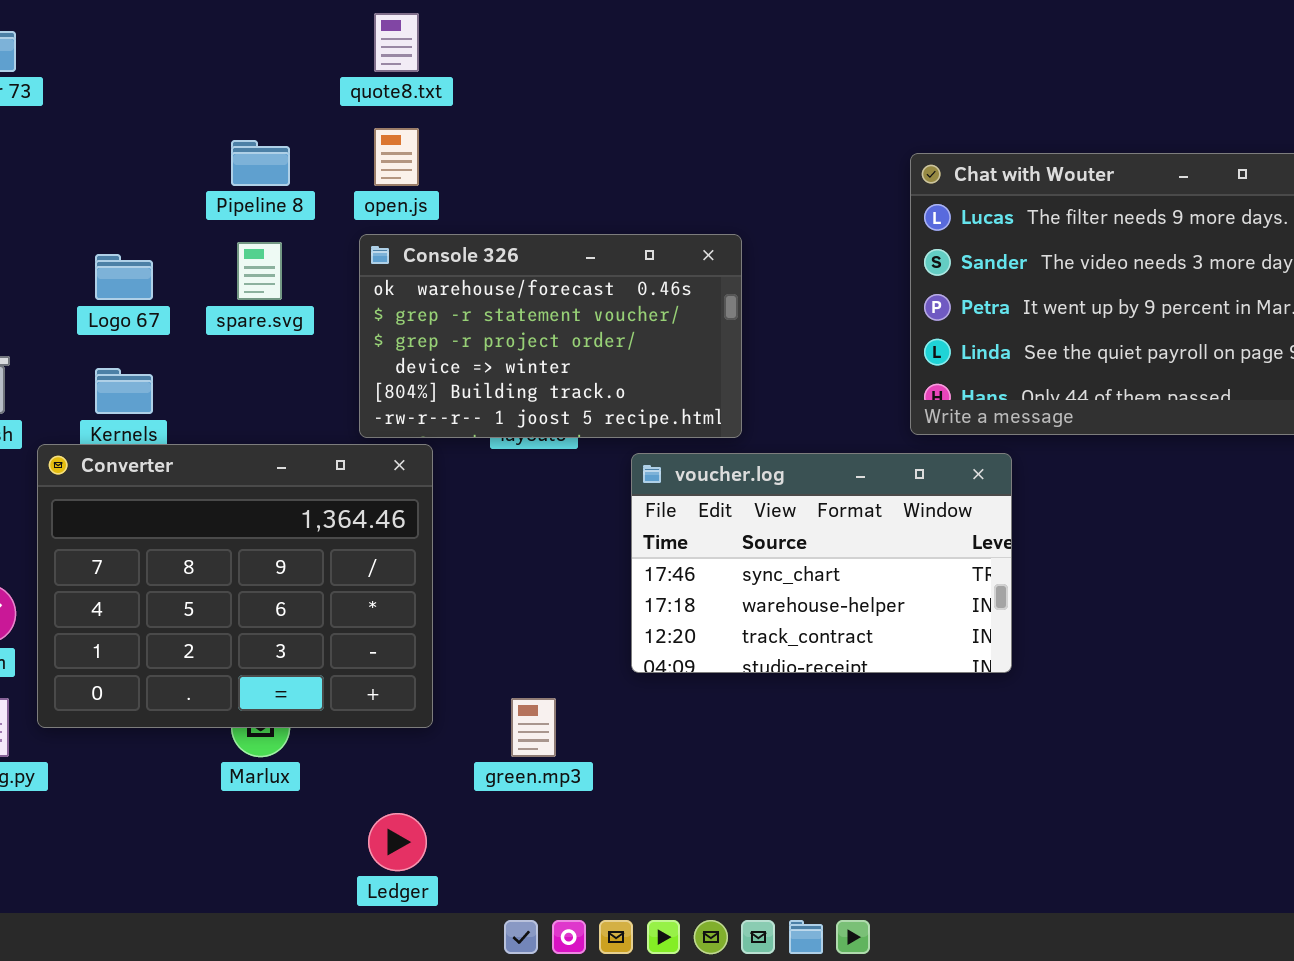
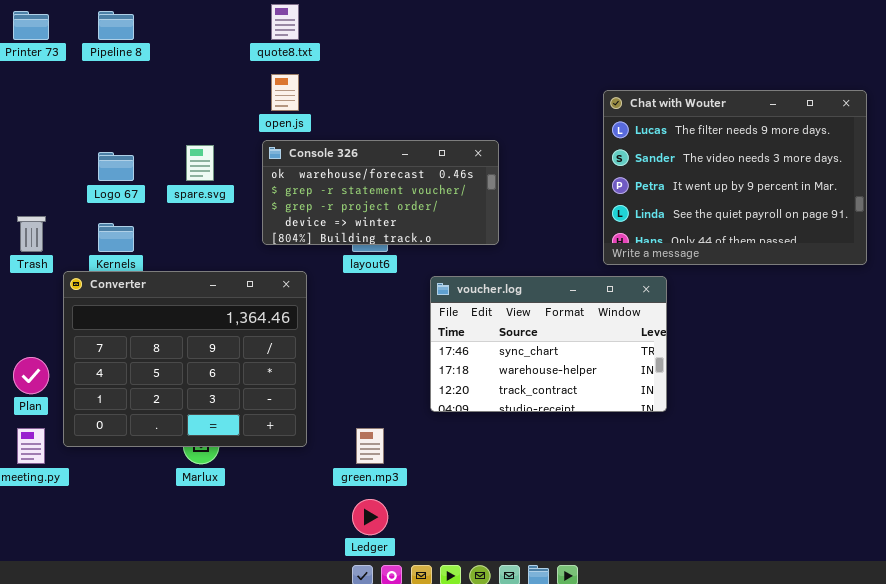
Pipeline 8: [231,140,290,186] -> [98,11,134,40], moved
Console 326: [359,234,742,438] -> [262,140,499,245], resized
Ledger: [368,813,427,871] -> [352,499,388,535], moved

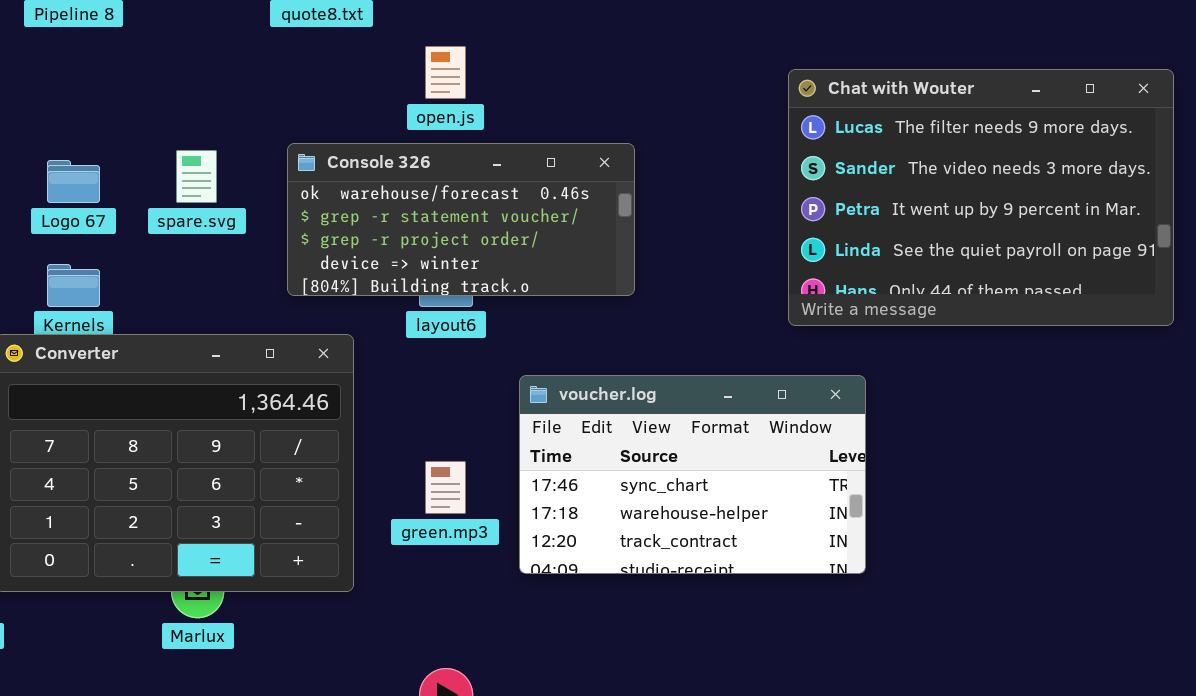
open.js: [271,74,299,111] -> [425,46,466,99], moved
voucher.log: [430,276,667,412] -> [519,375,866,574], moved
green.mp3: [356,428,384,464] -> [425,461,466,514], moved

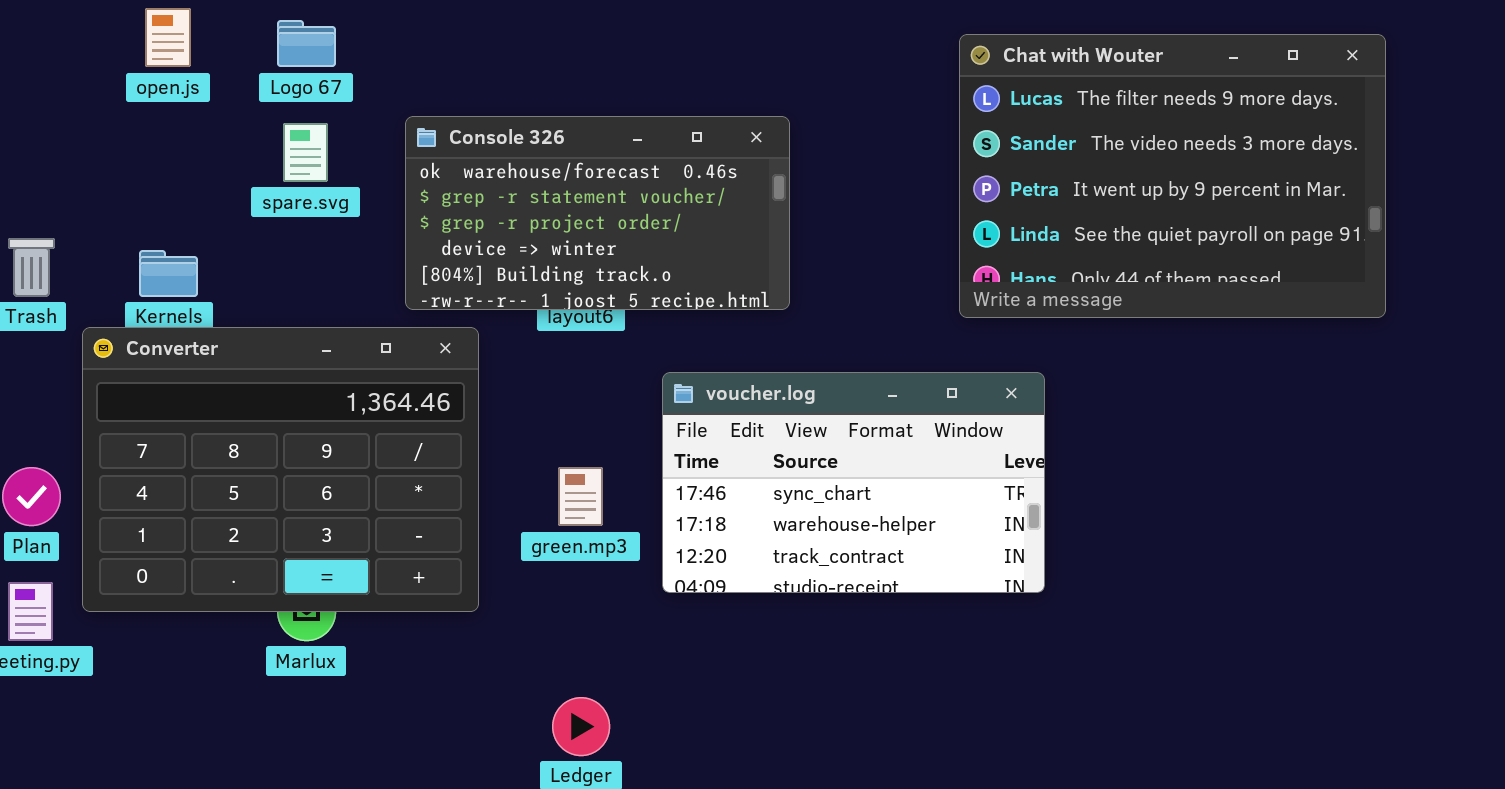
open.js: [425,46,466,99] -> [145,8,191,67], moved
Console 326: [287,143,635,296] -> [405,116,790,310], resized
Logo 67: [47,160,100,203] -> [277,20,336,67], moved

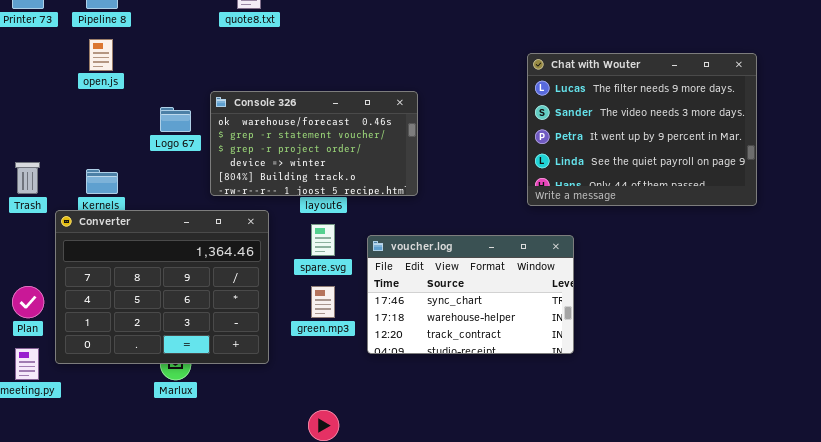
Logo 67: [277,20,336,67] -> [160,107,191,132], moved
Console 326: [405,116,790,310] -> [210,91,418,196], moved
spare.svg: [283,123,328,182] -> [311,224,335,256], moved

